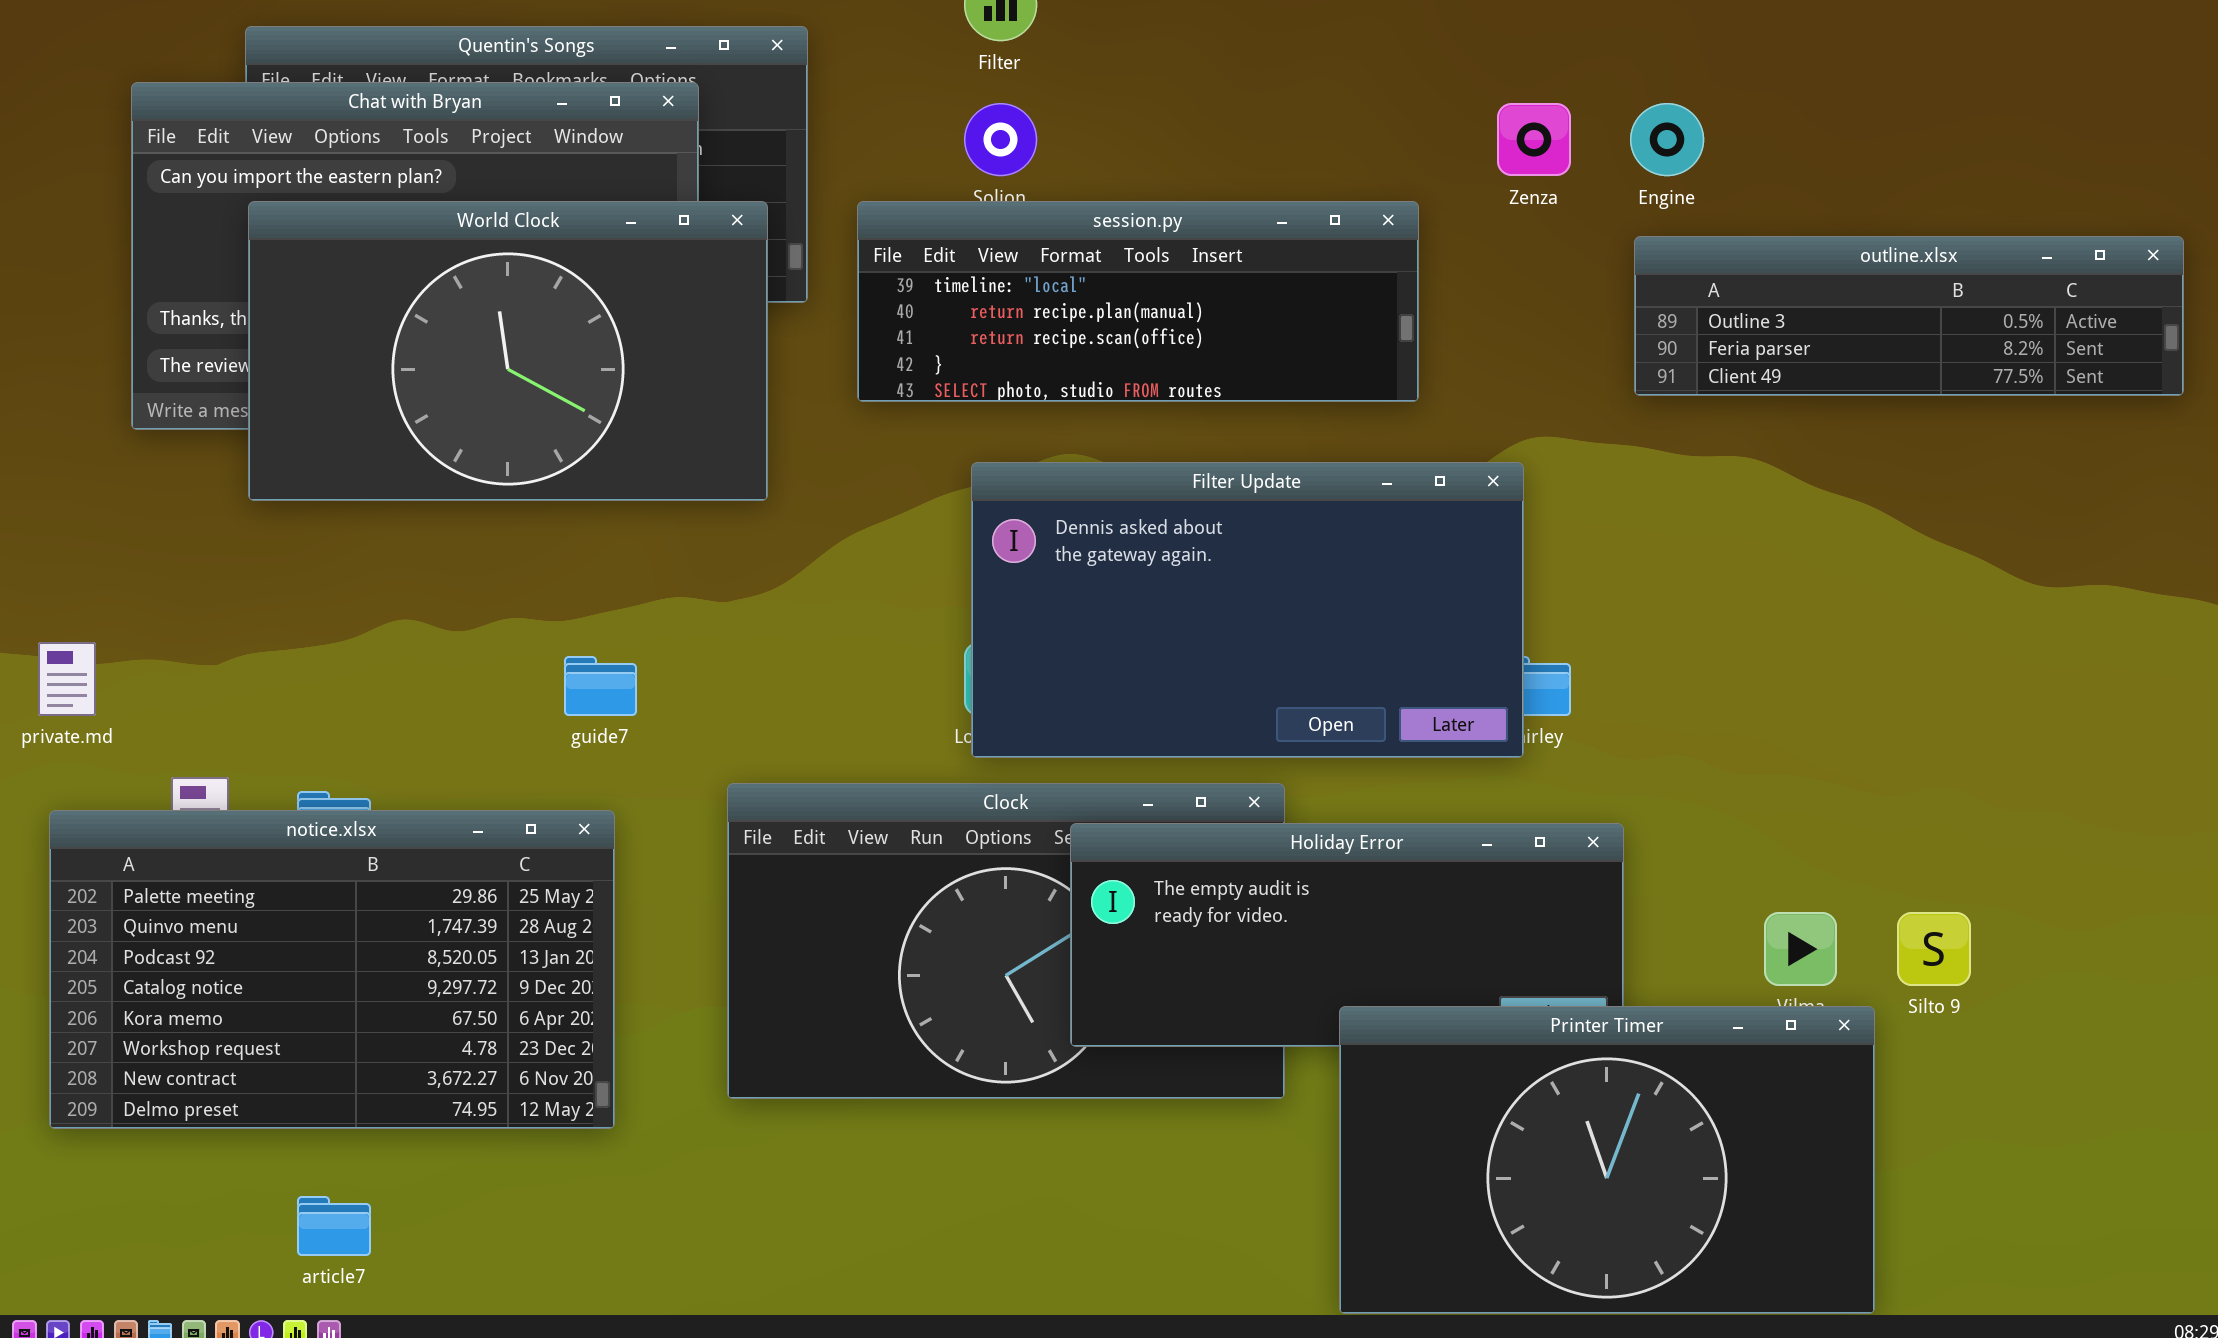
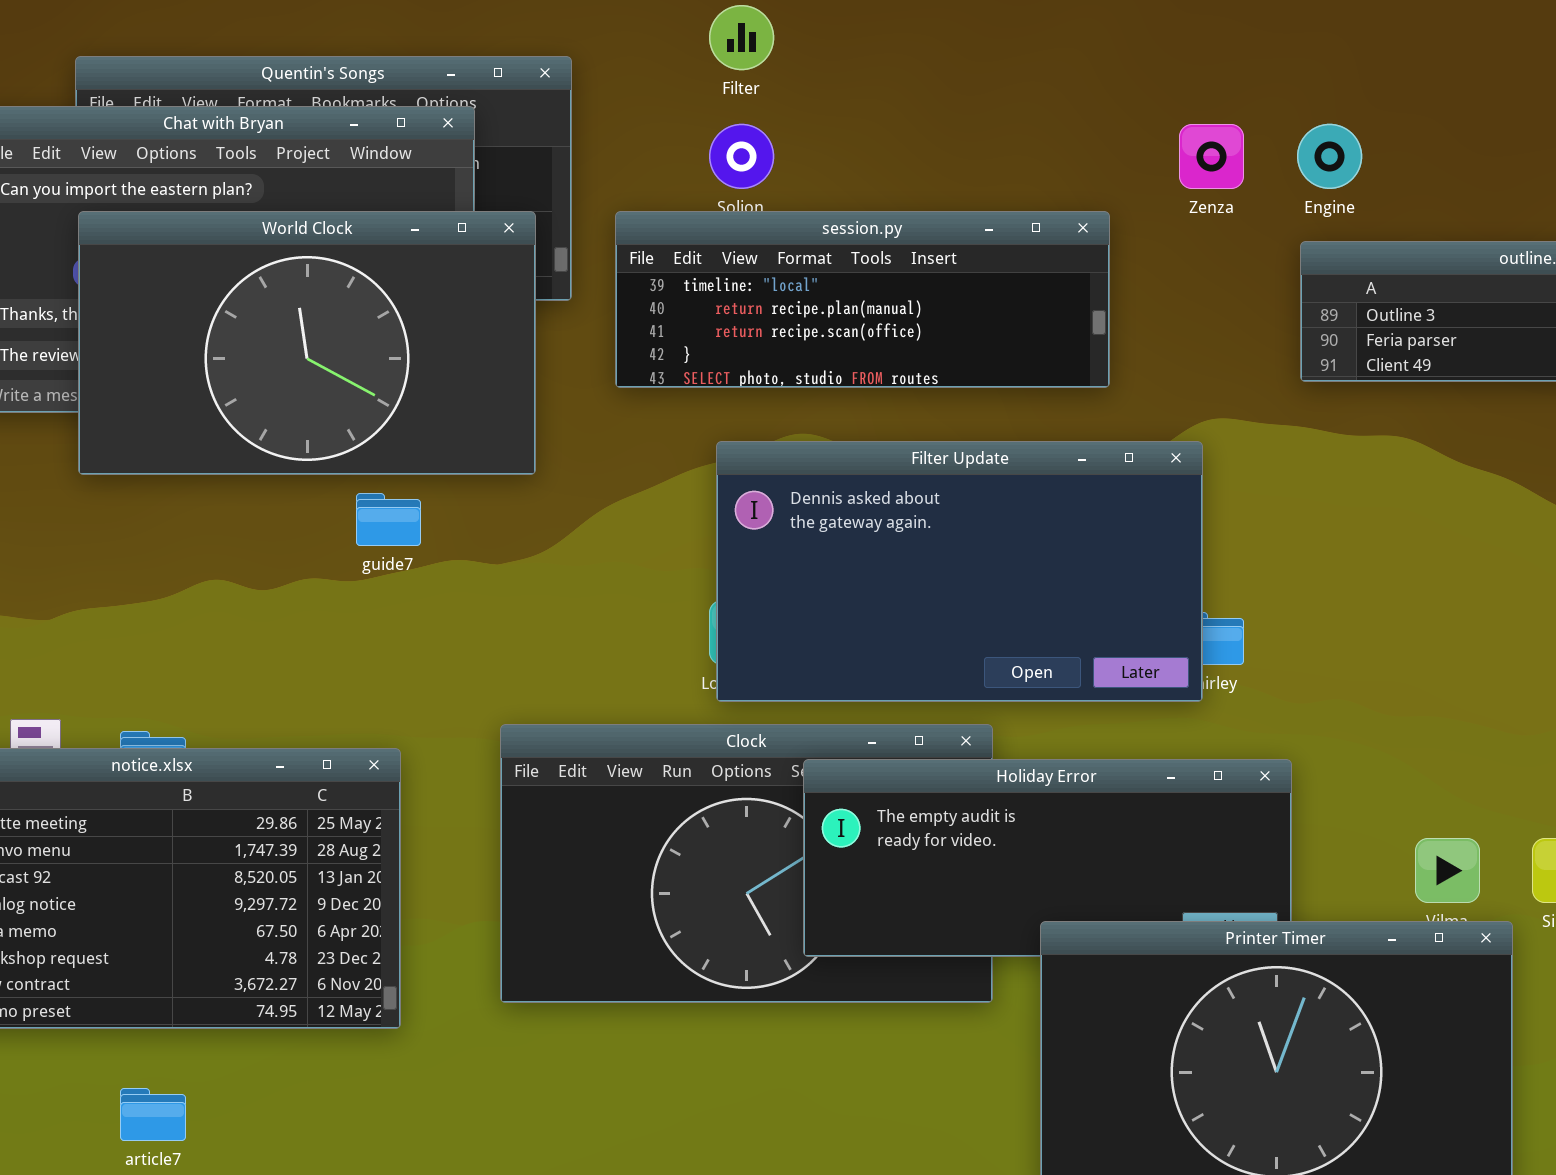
guide7: [564,656,637,716] -> [356,493,421,546], moved

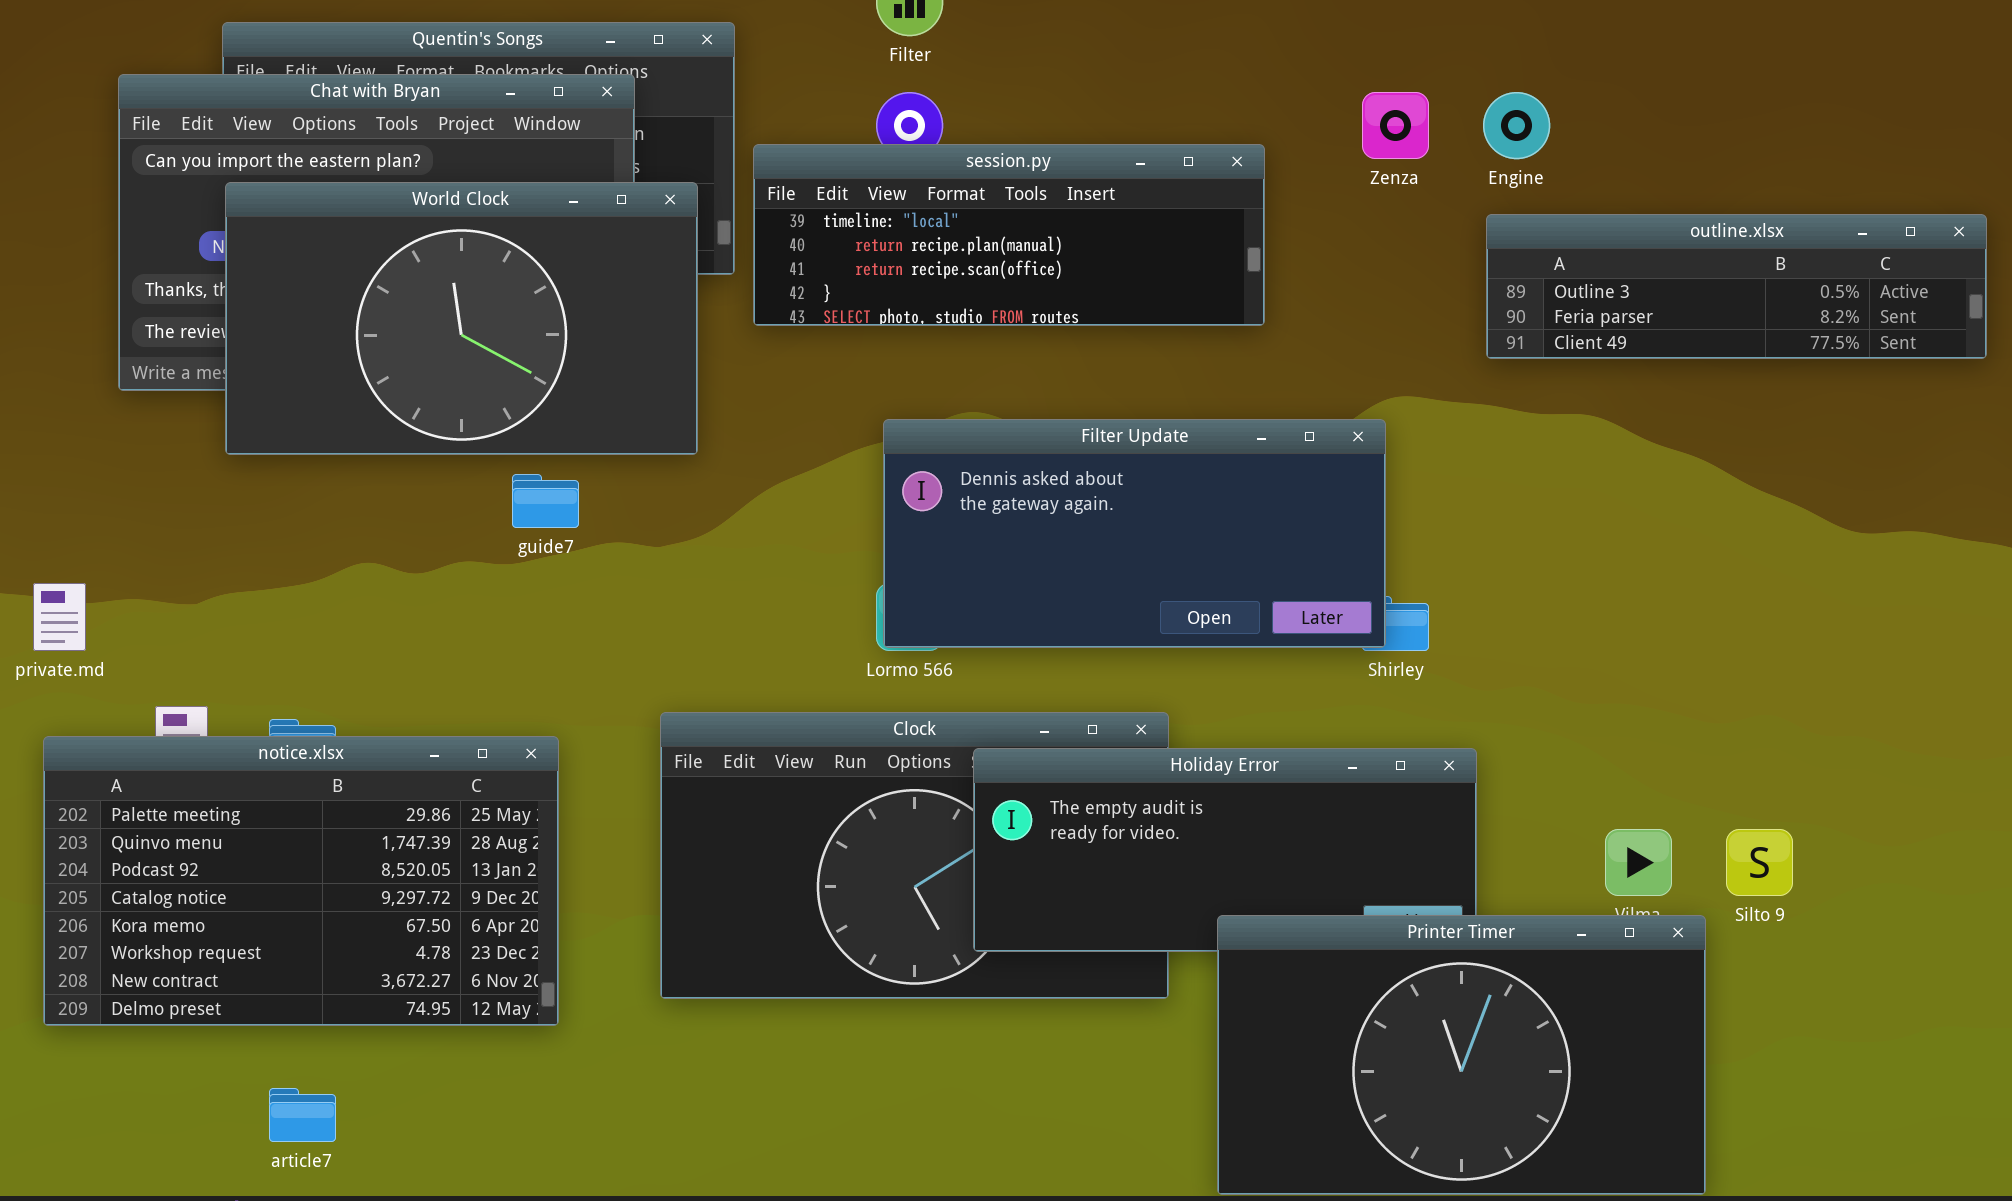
session.py: [615,211,1110,388] -> [753,144,1265,326], moved
Filter Update: [716,441,1203,702] -> [883,419,1386,648], resized

